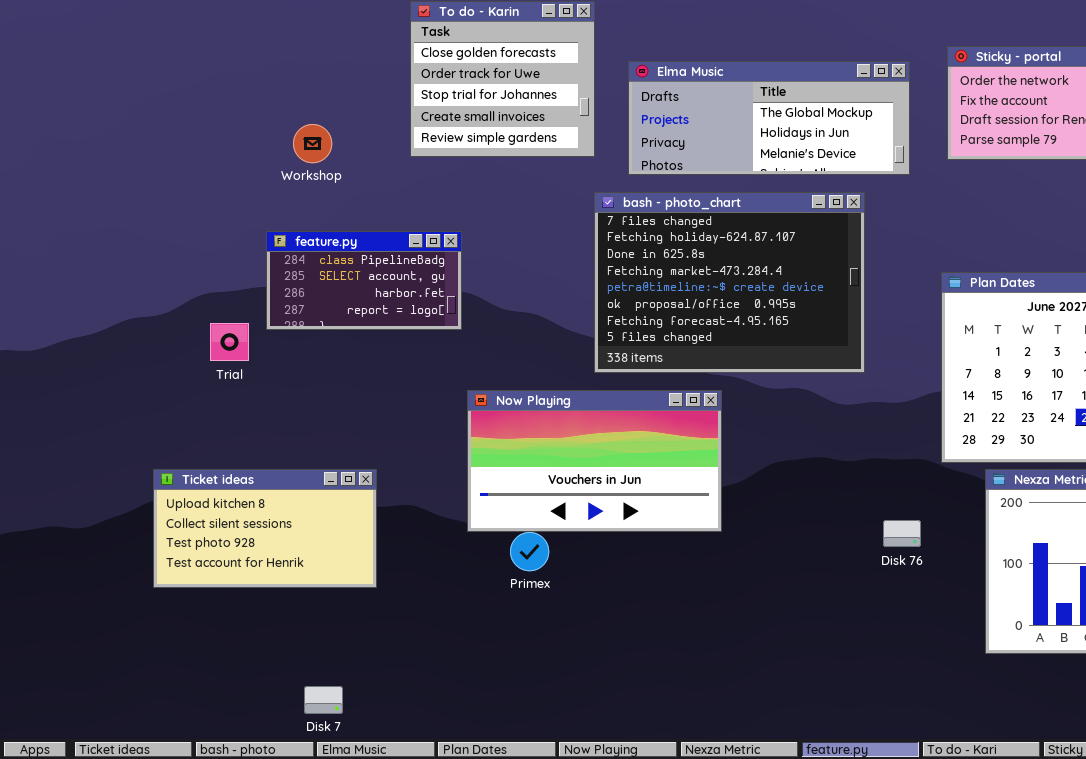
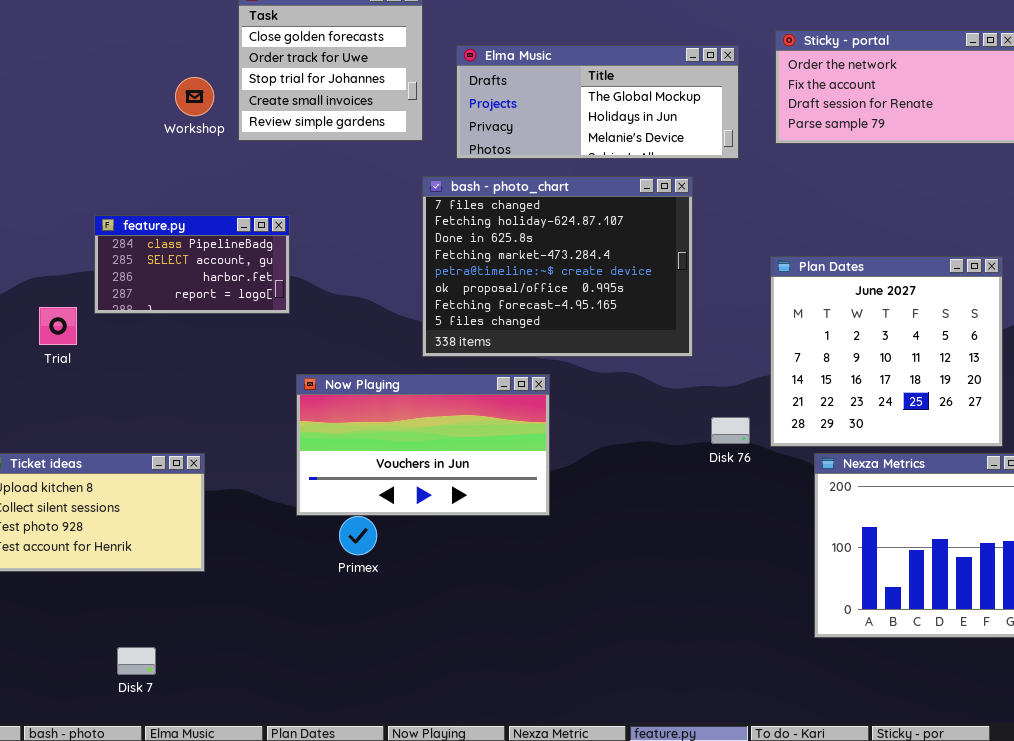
Workshop: [293,124,332,163] -> [175,77,214,116], moved
Disk 76: [883,520,921,547] -> [711,417,750,444], moved
Disk 7: [304,686,343,714] -> [117,647,156,675], moved

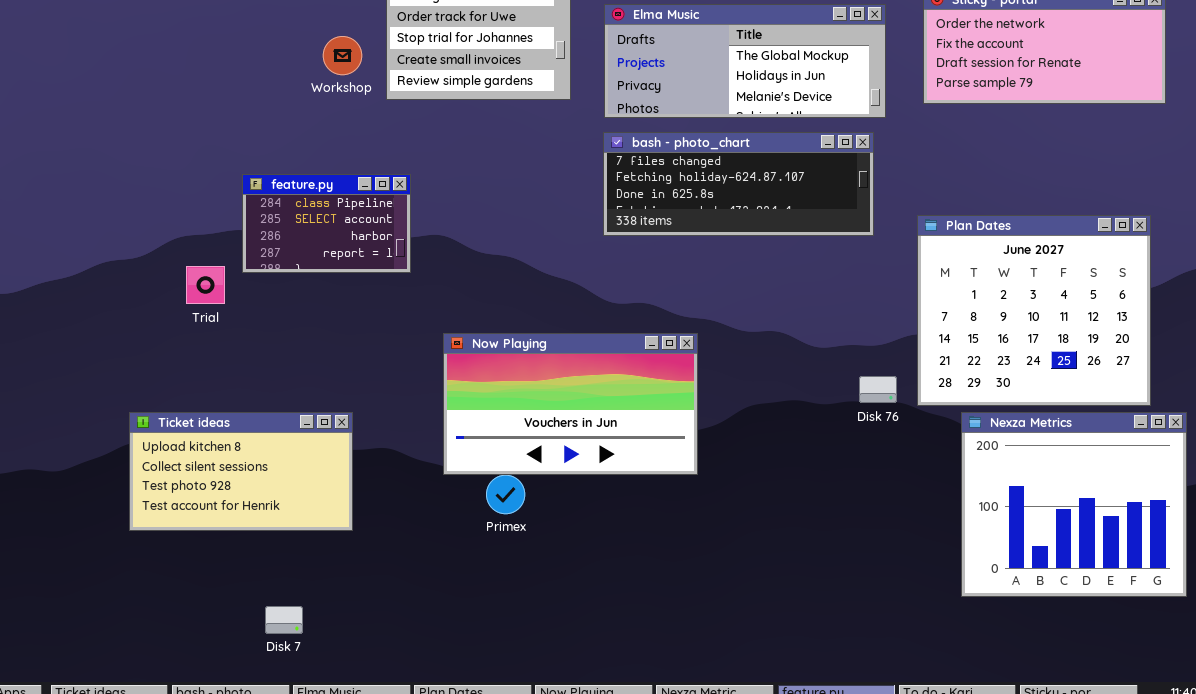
bash - photo_chart: [422,176,693,357] -> [603,132,874,236], moved, resized
feature.py: [94,215,290,314] -> [242,174,411,273], resized

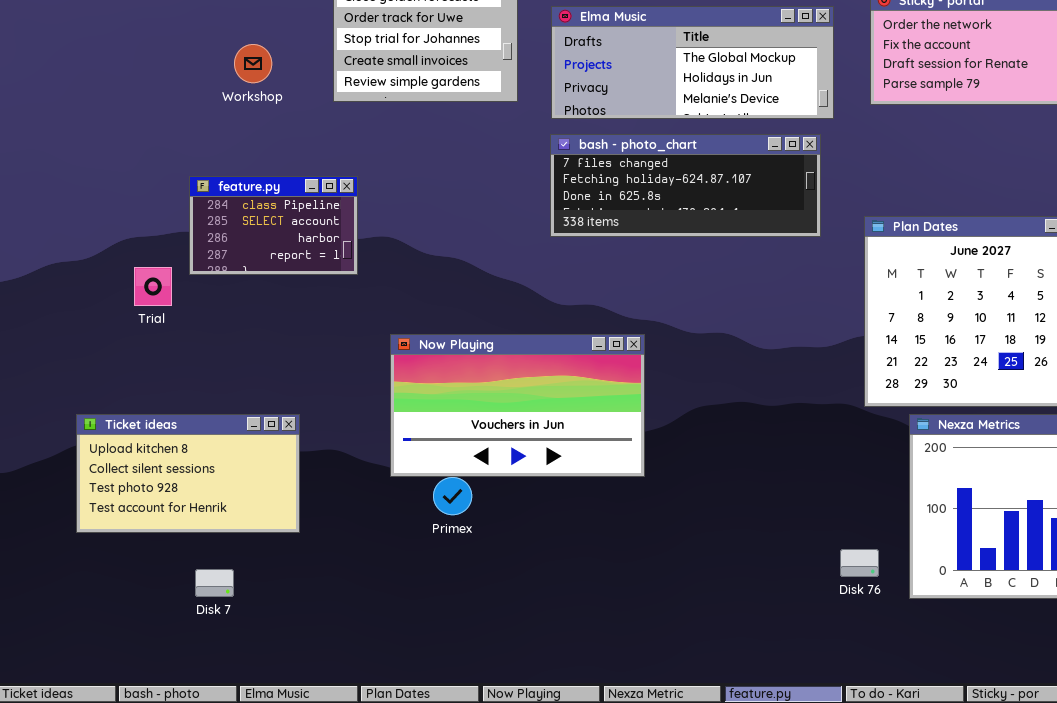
Workshop: [323,36,362,75] -> [234,44,272,83], moved
Disk 76: [859,376,897,403] -> [840,549,879,577], moved
Disk 7: [265,606,303,634] -> [195,569,234,597], moved

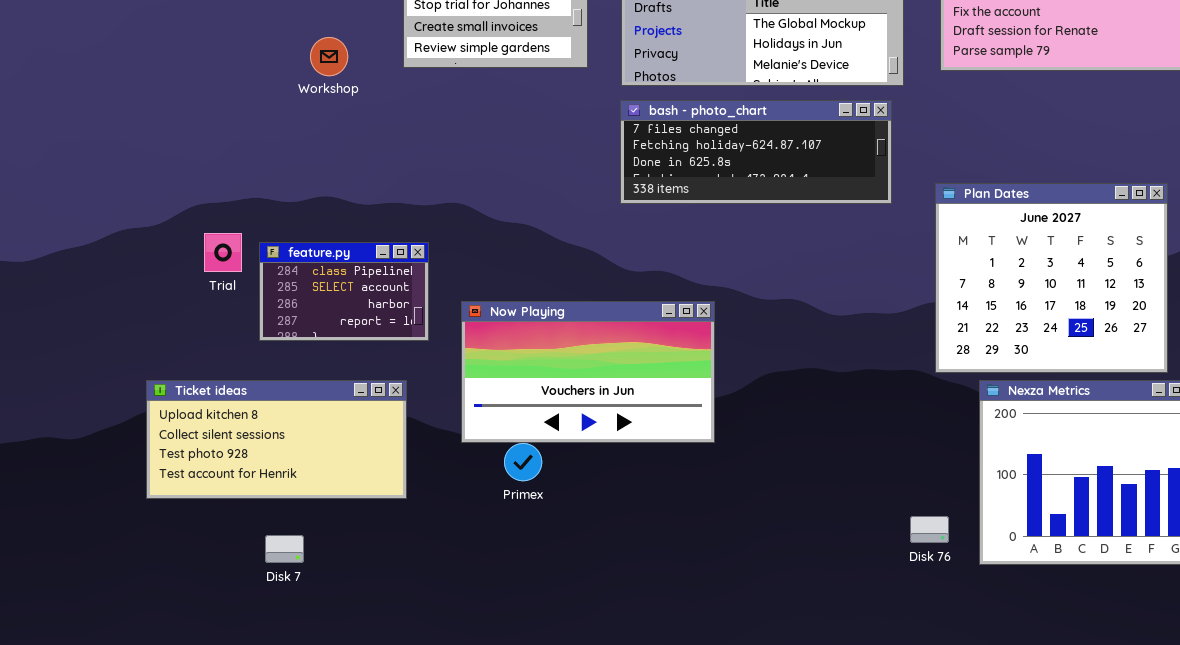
Workshop: [234,44,272,83] -> [310,37,348,76], moved
feature.py: [189,176,358,275] -> [259,242,429,341], moved
Ticket ideas: [76,414,300,533] -> [146,380,407,499], resized

